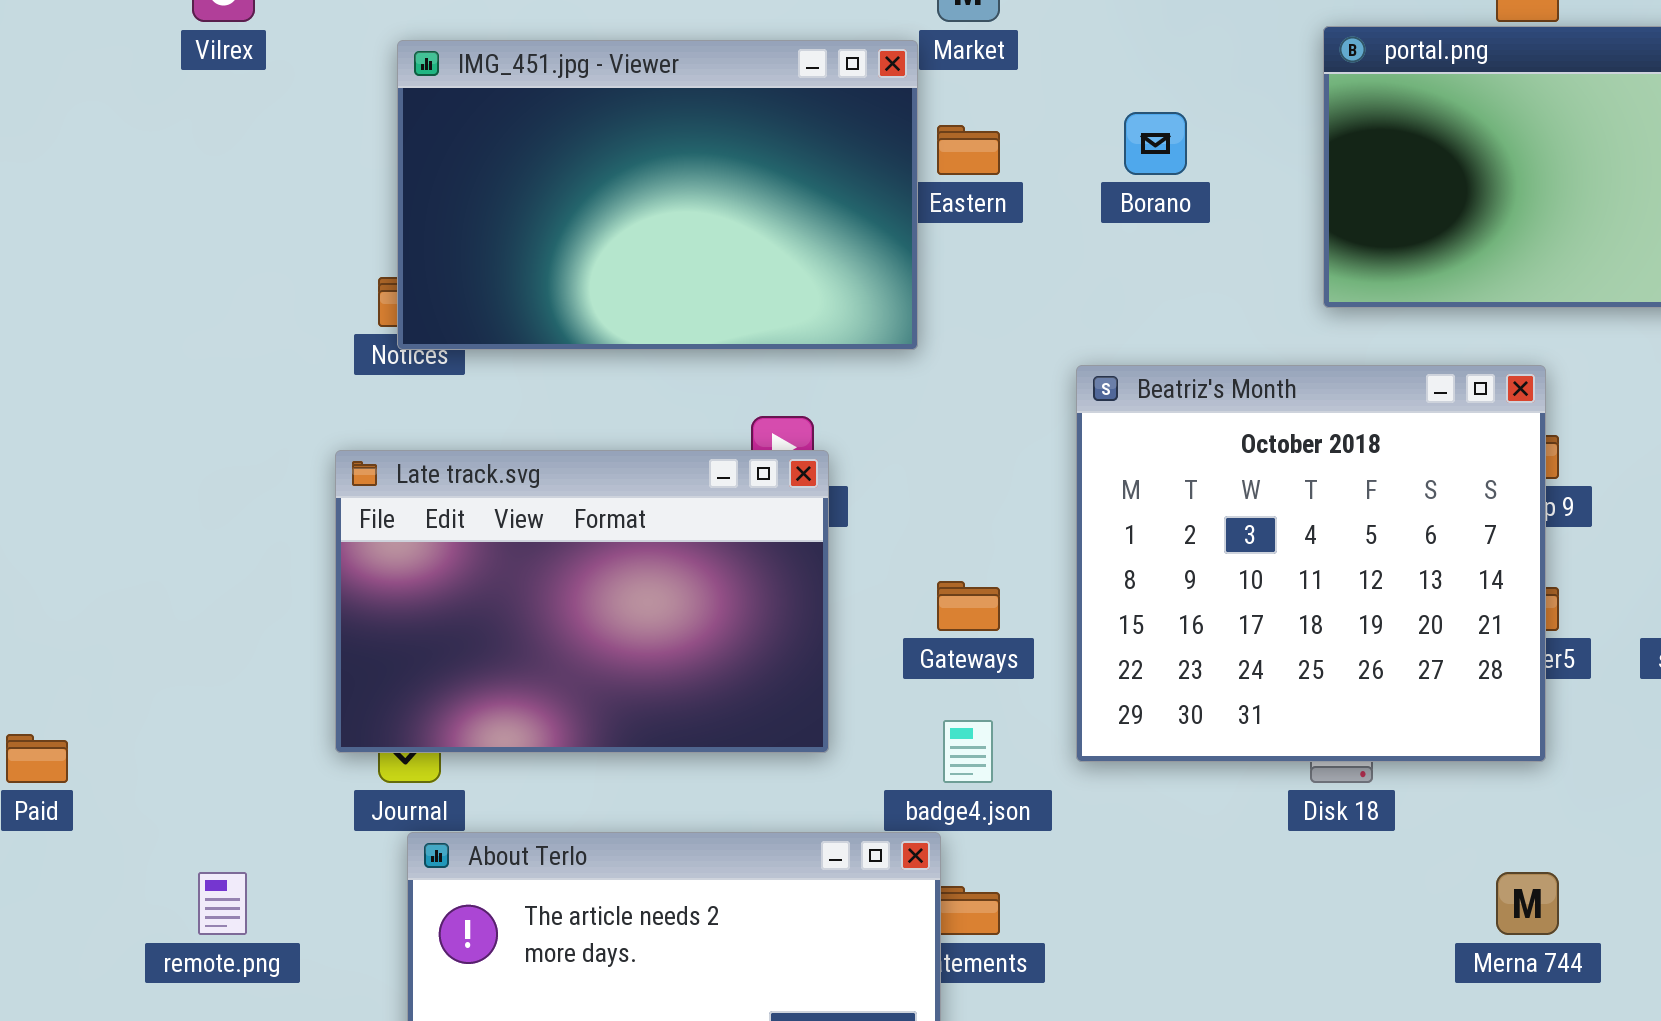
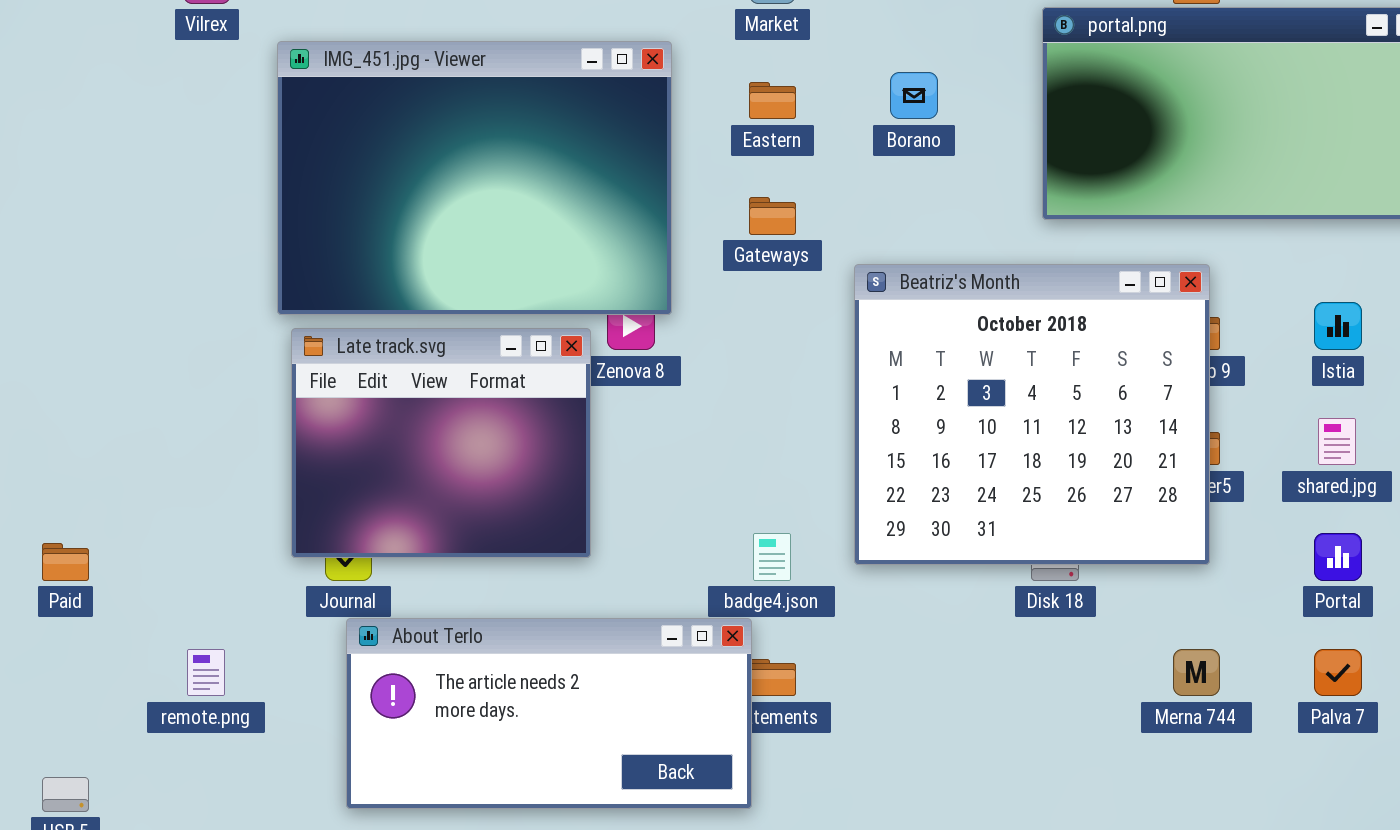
IMG_451.jpg - Viewer: [397,40,918,350] -> [277,41,672,315], moved, resized
Late track.svg: [335,450,829,753] -> [291,328,591,558], resized
Gateways: [937,581,1000,631] -> [749,197,796,235], moved

